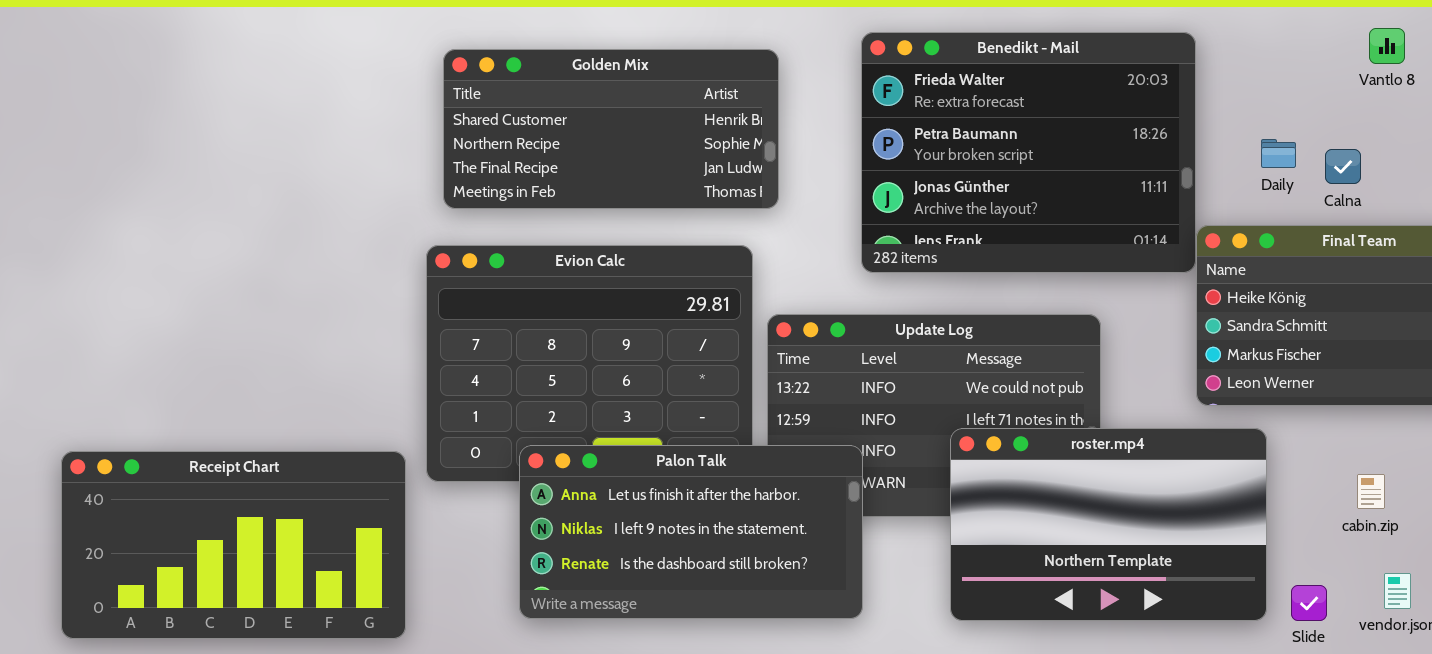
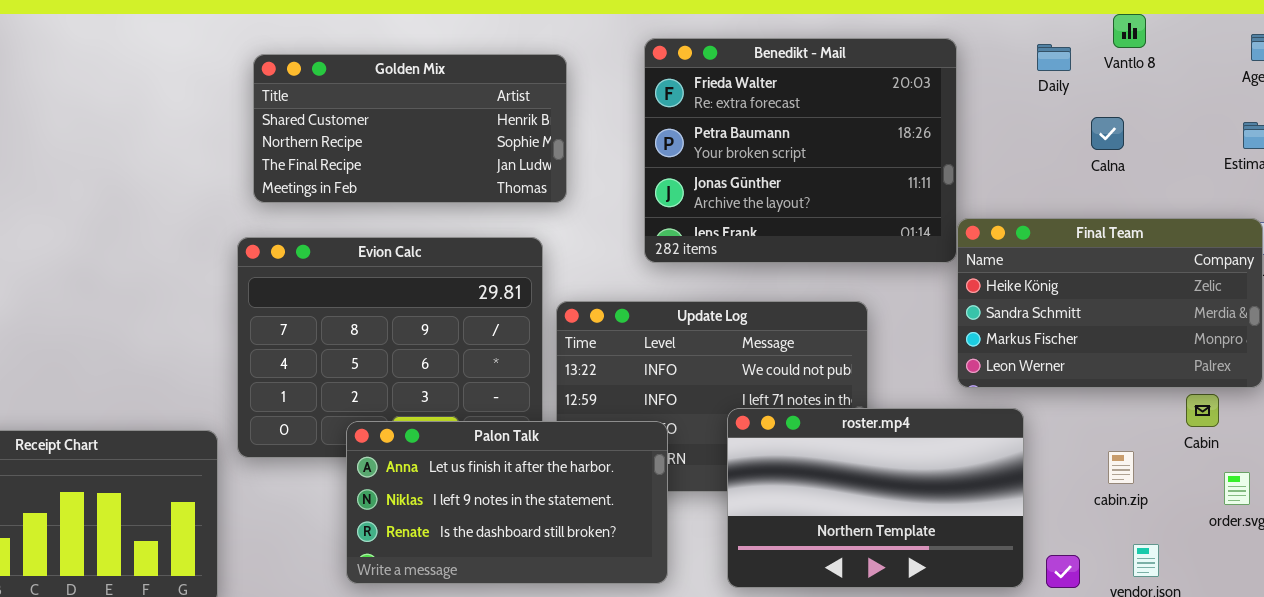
Vantlo 8: [1369,28,1405,64] -> [1113,14,1146,48], moved
Daily: [1261,139,1296,168] -> [1037,44,1071,71], moved
Calna: [1325,149,1361,184] -> [1091,117,1124,150], moved
Palon Talk: [519,445,863,619] -> [346,421,668,584], moved

